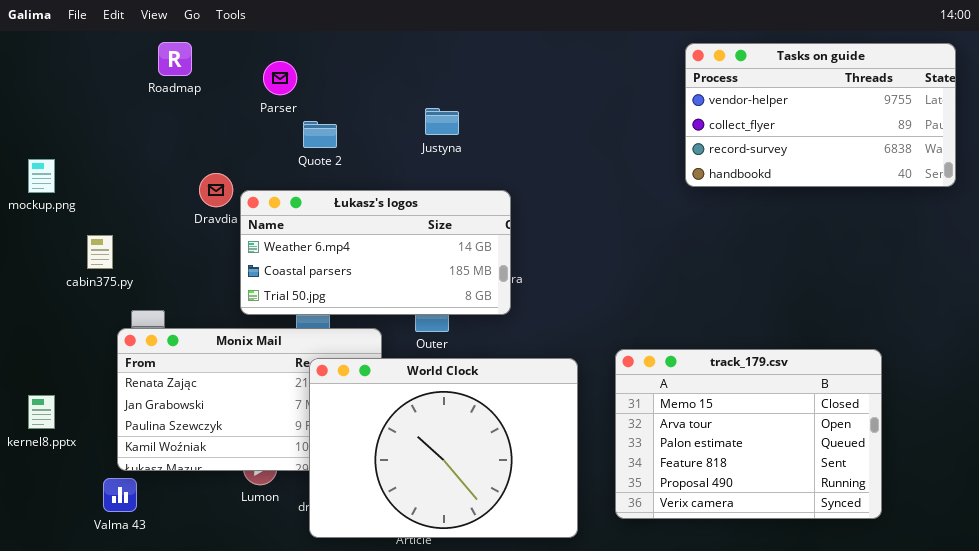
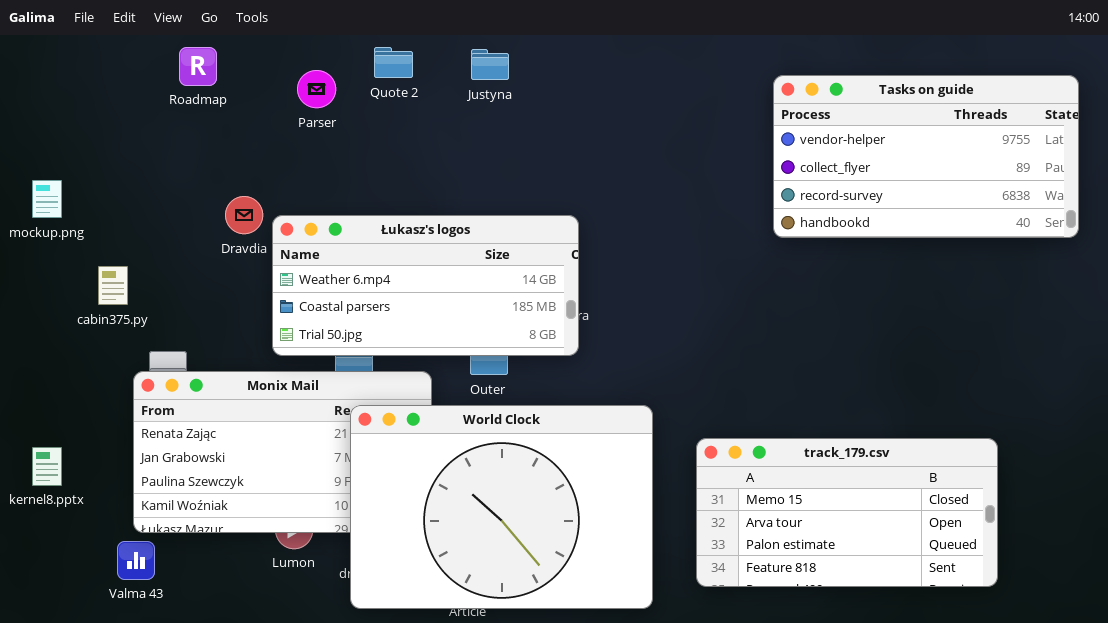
Tasks on guide: [685,43,956,187] -> [773,75,1079,238], moved
Justyna: [425,108,459,135] -> [471,49,509,80], moved
Quote 2: [303,121,337,148] -> [374,47,413,78], moved
track_179.csv: [615,349,882,519] -> [696,438,998,587], resized

